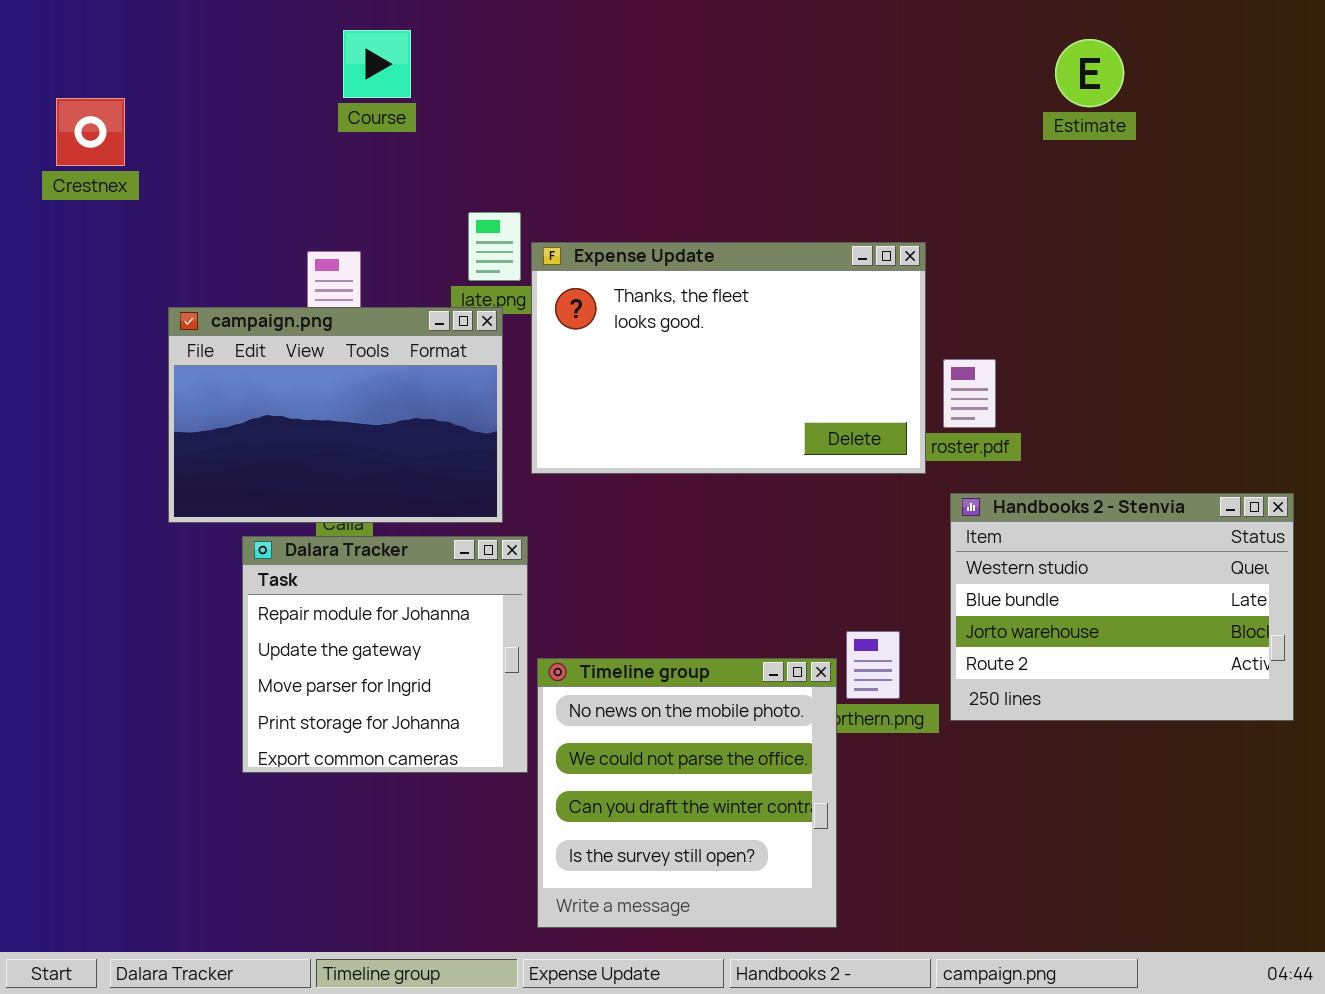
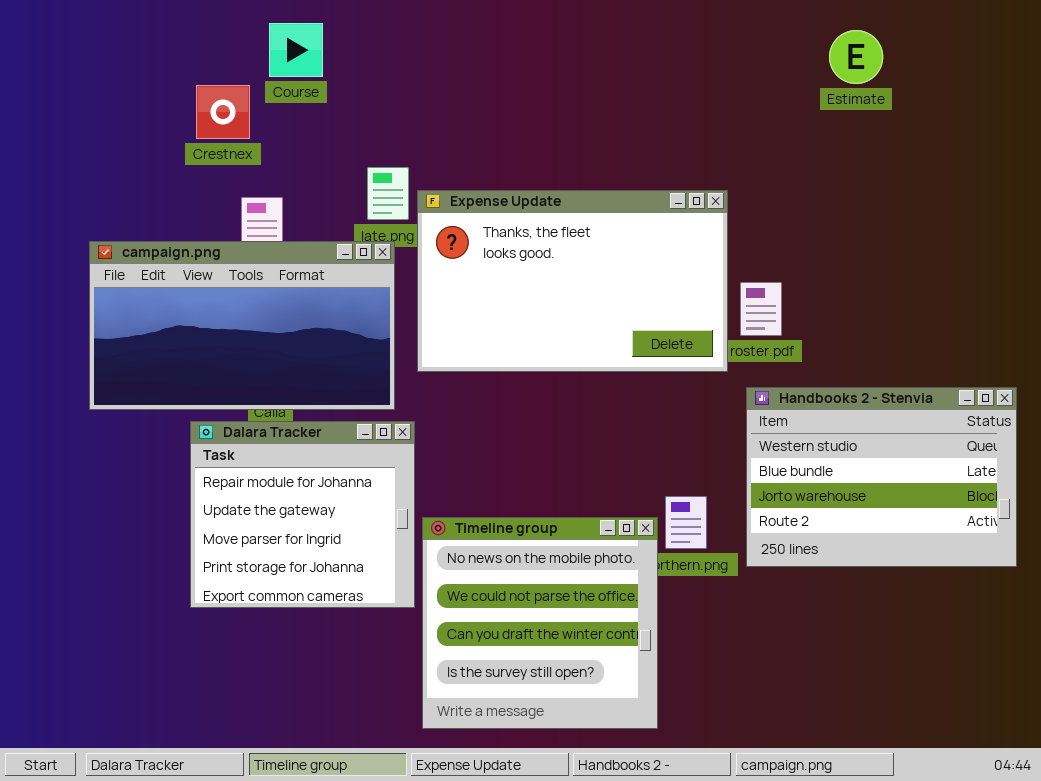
Crestnex: [56,98,125,166] -> [196,85,250,139], moved
campaign.png: [168,307,503,523] -> [89,241,395,410], resized

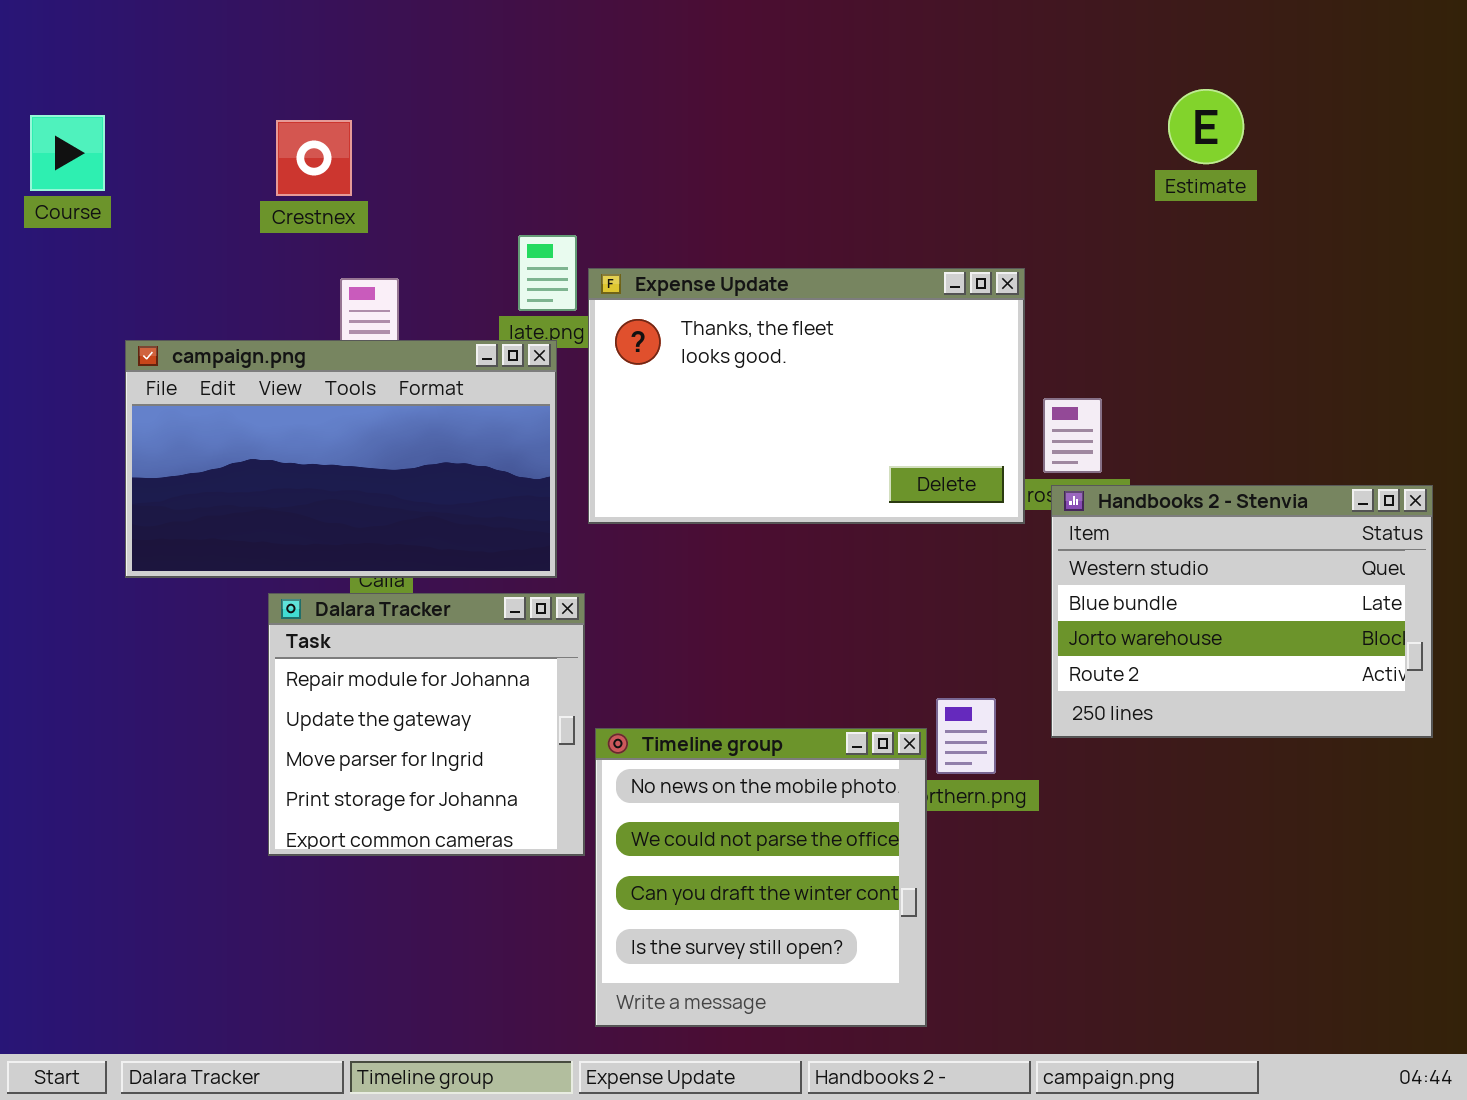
Course: [269,23,323,77] -> [30,115,105,191], moved
Estimate: [829,30,883,84] -> [1168,89,1244,164], moved
Handbooks 2 - Stenvia: [746,387,1017,567] -> [1051,485,1433,738], moved

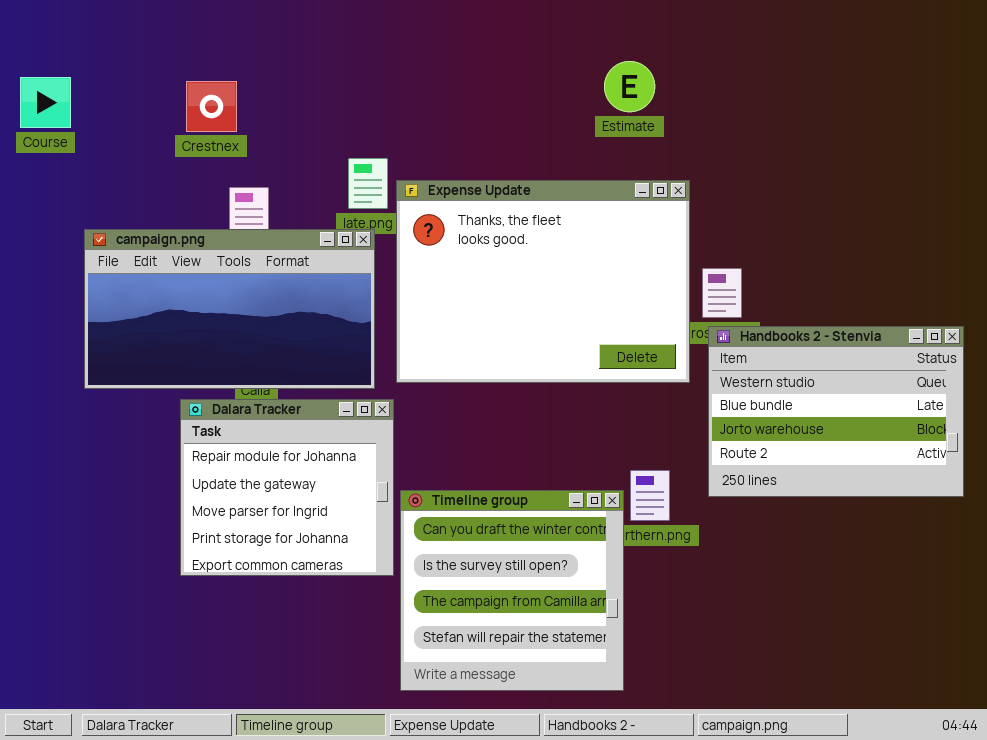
Estimate: [1168,89,1244,164] -> [604,61,655,112], moved
Expense Update: [588,268,1025,524] -> [396,180,690,383], resized
Timeline group: [595,728,927,1027] -> [400,490,624,691], scrolled down 2 rows

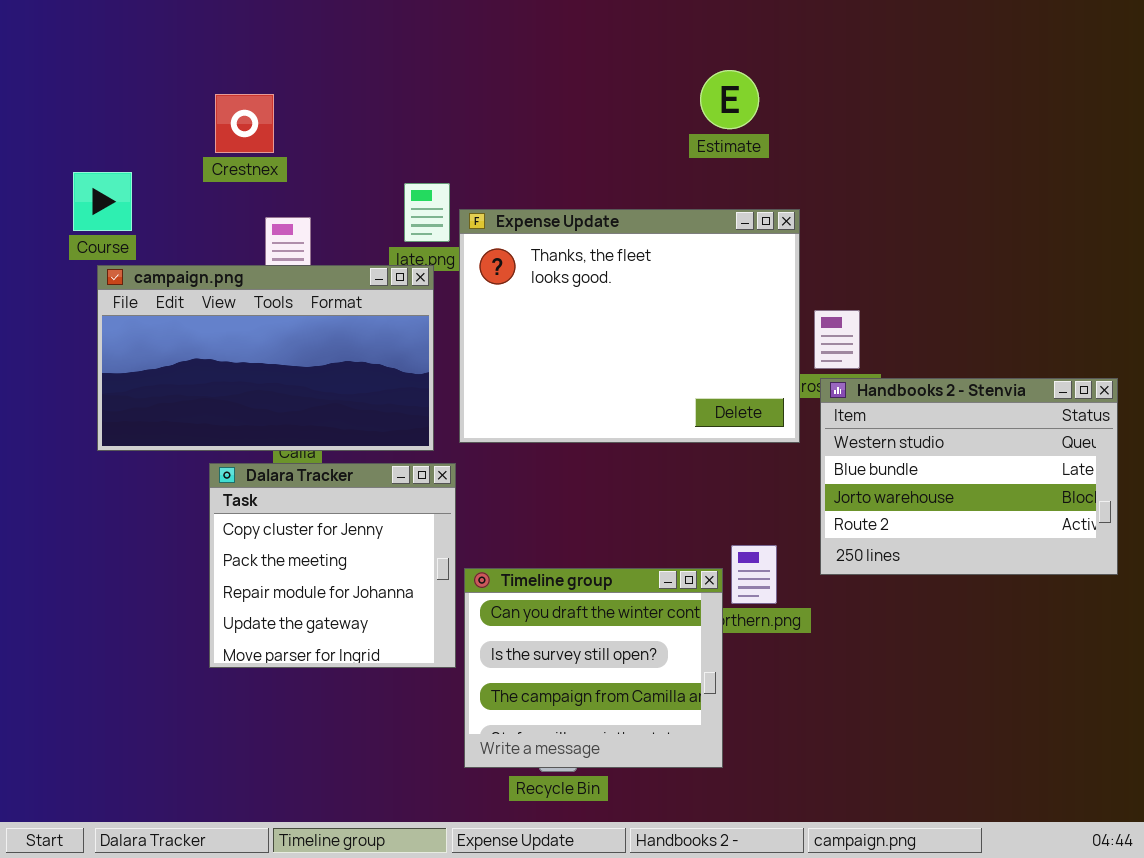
Course: [20,77,71,128] -> [73,172,132,231], moved
Dalara Tracker: [180,399,394,576] -> [209,463,456,668], scrolled up 2 rows
Timeline group: [400,490,624,691] -> [464,568,723,768], resized

